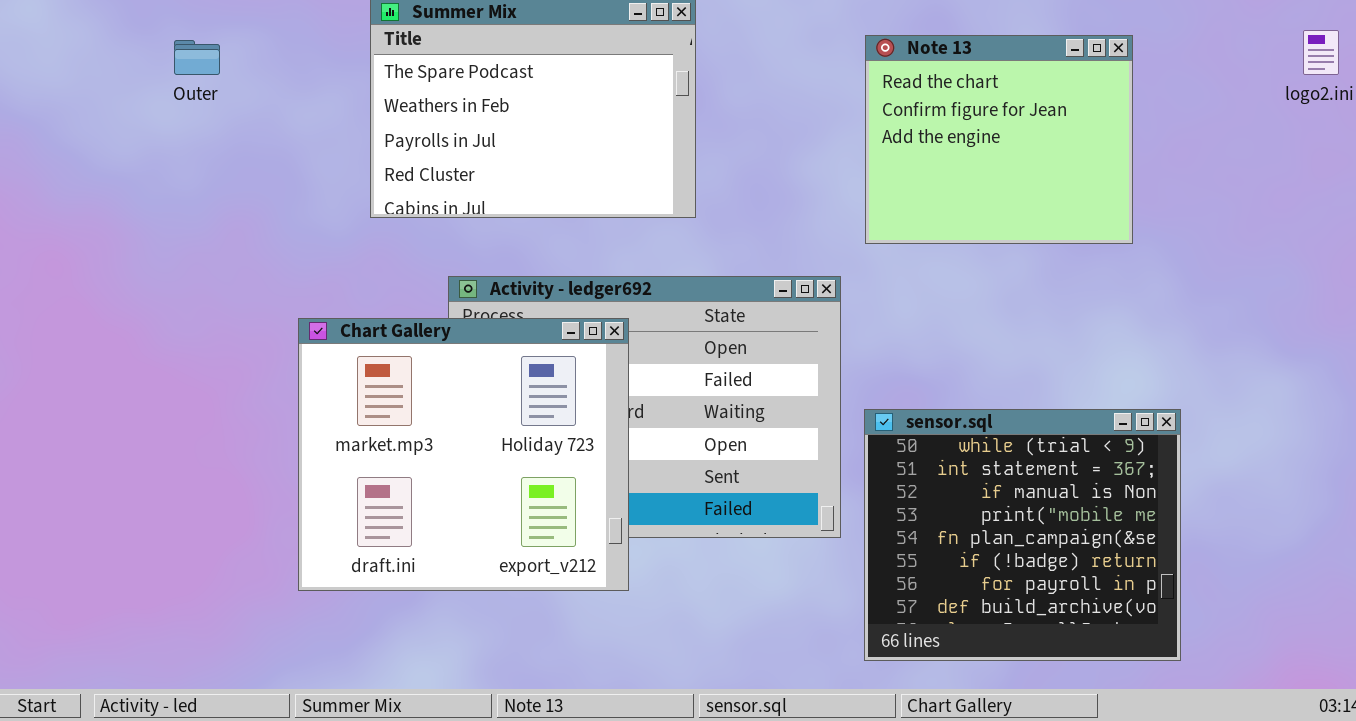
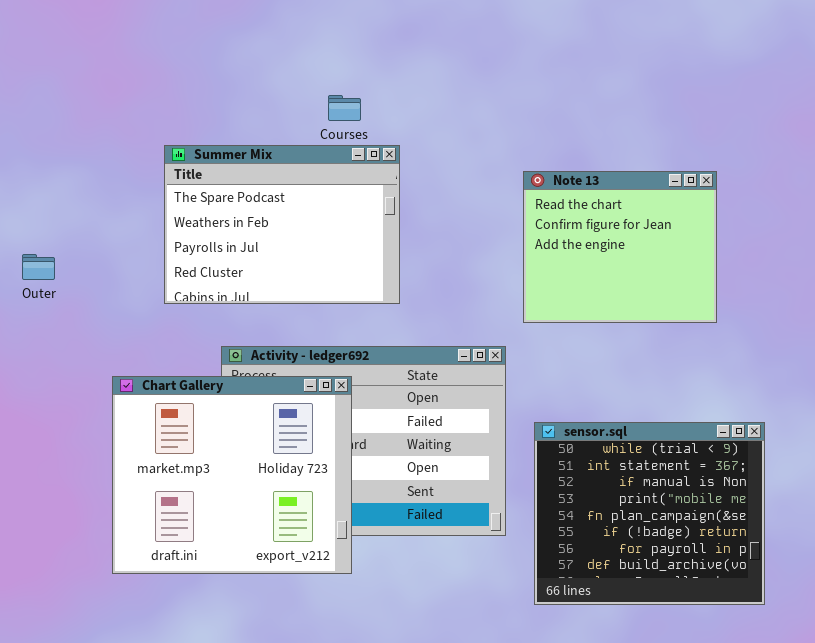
Outer: [174,40,220,75] -> [22,254,55,280], moved
sensor.sql: [864,409,1181,661] -> [534,422,765,605], moved

